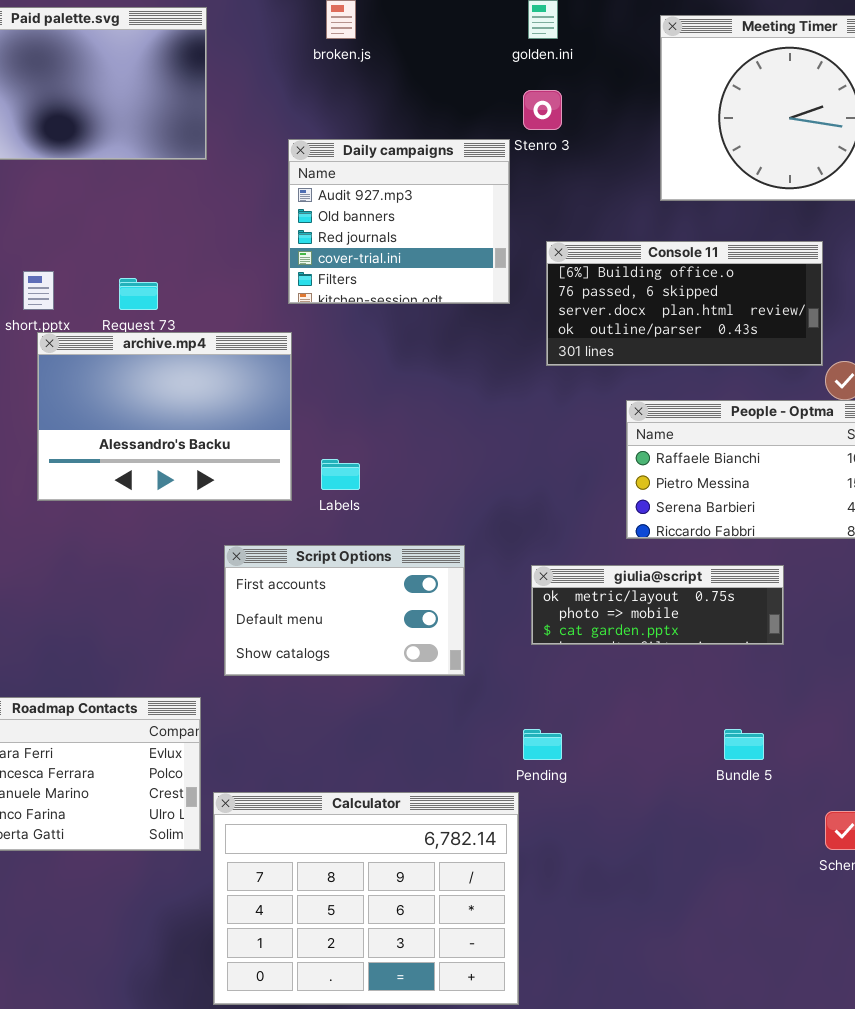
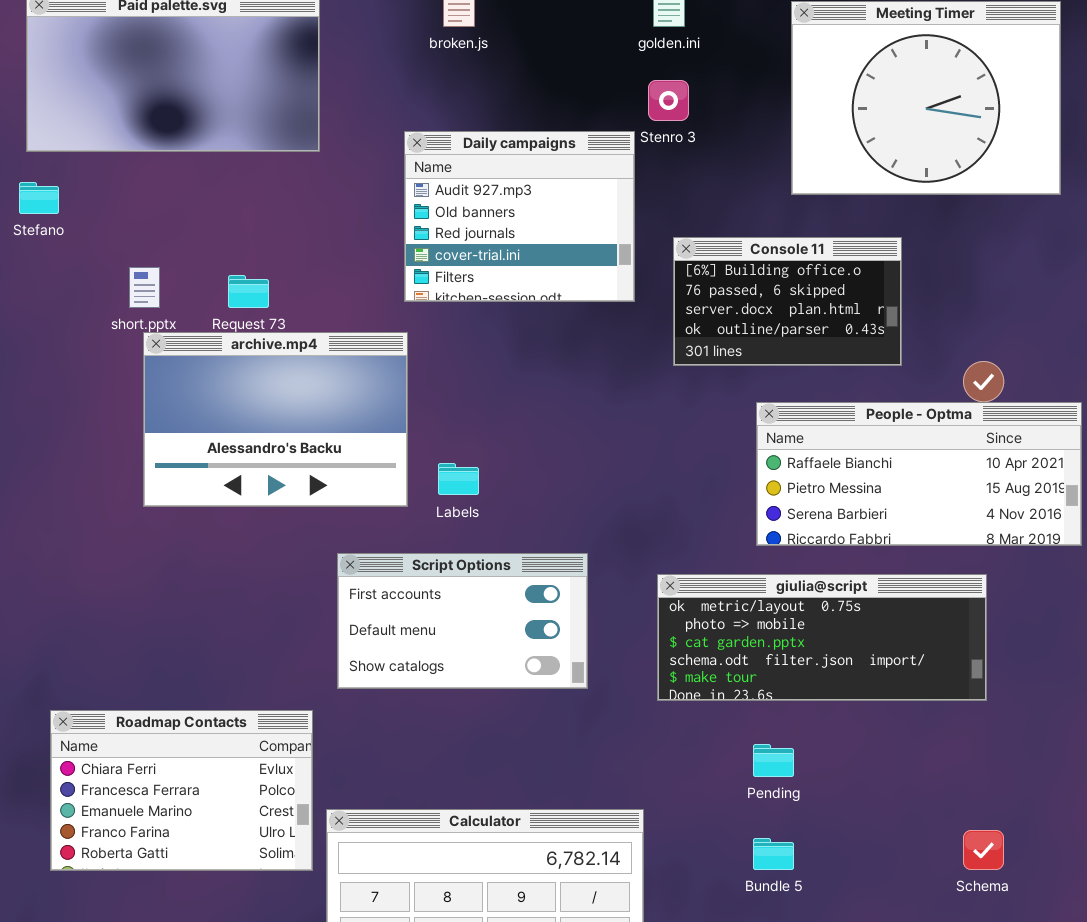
Console 11: [546,241,823,366] -> [673,237,902,366], resized
giulia@script: [531,565,784,645] -> [657,574,987,701], resized
Pending: [523,729,562,760] -> [753,744,794,777], moved
Bundle 5: [724,729,764,760] -> [753,838,794,870], moved

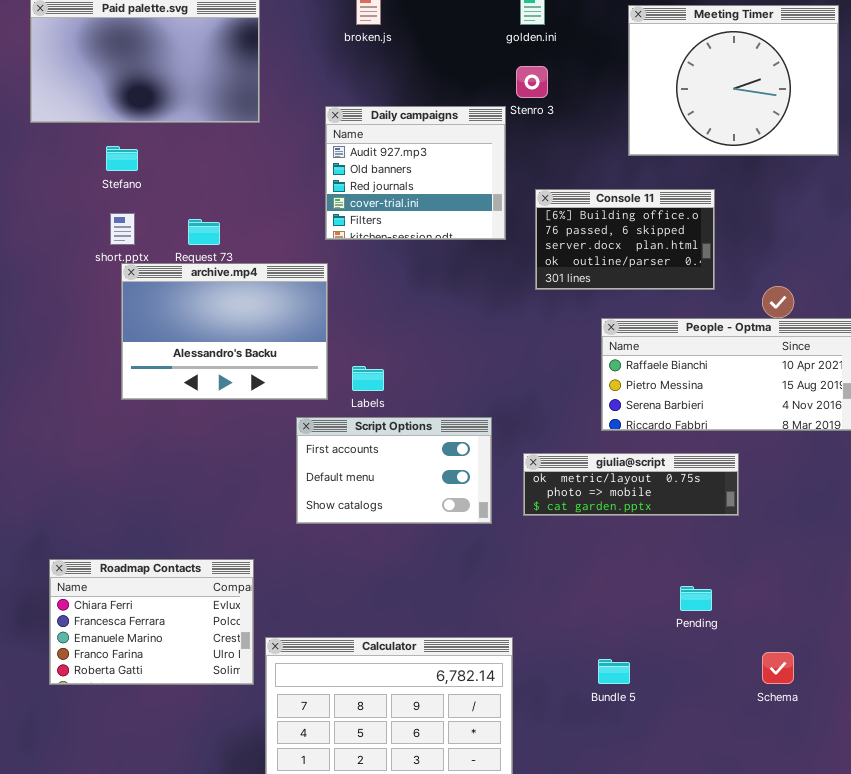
Stefano: [19,182,59,214] -> [106,146,138,171], moved
Script Options: [337,553,588,689] -> [296,417,492,524], moved
giulia@script: [657,574,987,701] -> [523,453,739,516], resized
Pending: [753,744,794,777] -> [680,586,712,611], moved

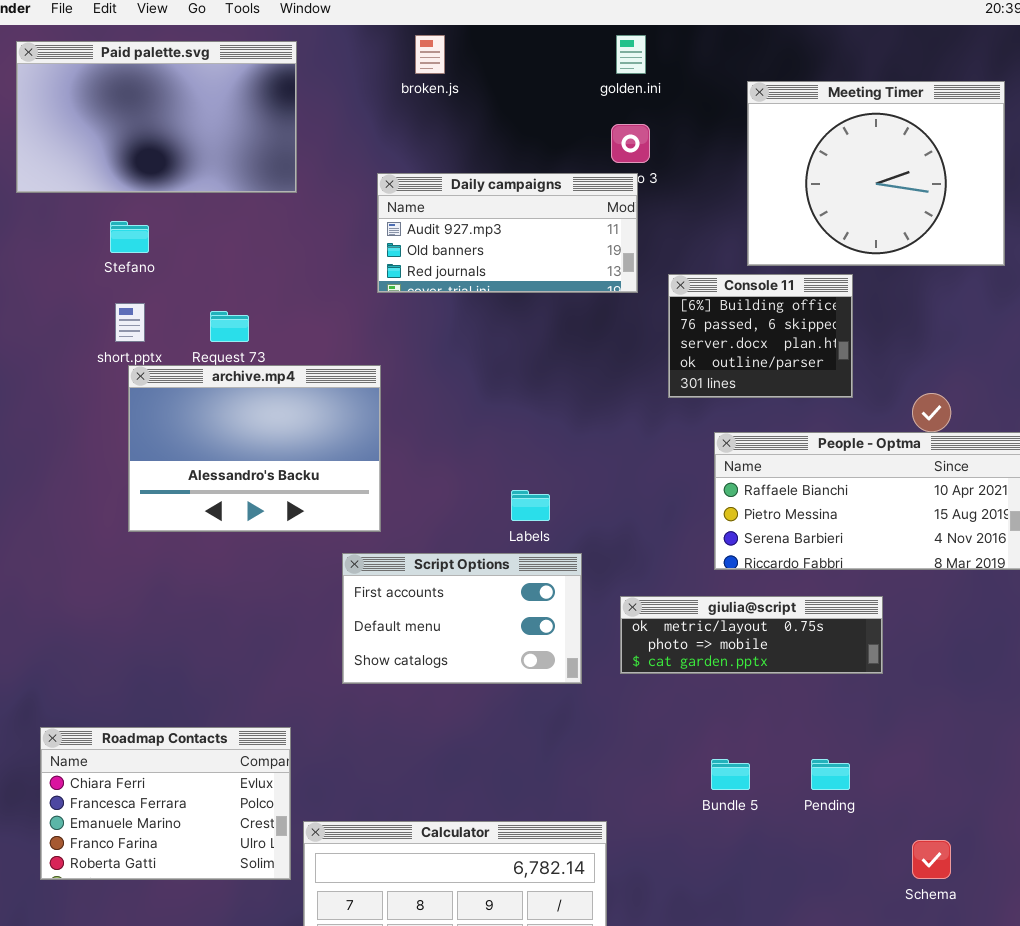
Meeting Timer: [628,5,839,156] -> [747,81,1005,266], moved
Daily campaigns: [325,106,506,240] -> [377,173,638,293], resized
Console 11: [535,189,715,290] -> [668,274,853,398], resized
Labels: [352,366,384,391] -> [511,490,550,521], moved
Bundle 5: [598,659,630,684] -> [711,759,750,790], moved

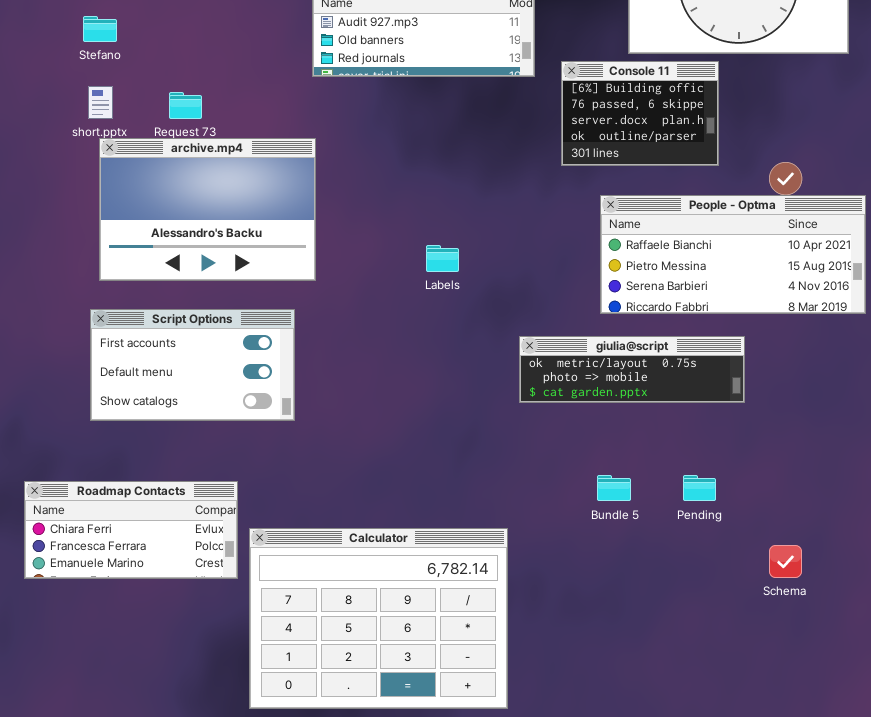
Script Options: [342,553,582,684] -> [90,309,295,421], moved
Roadmap Contacts: [40,727,291,880] -> [24,481,238,579], resized

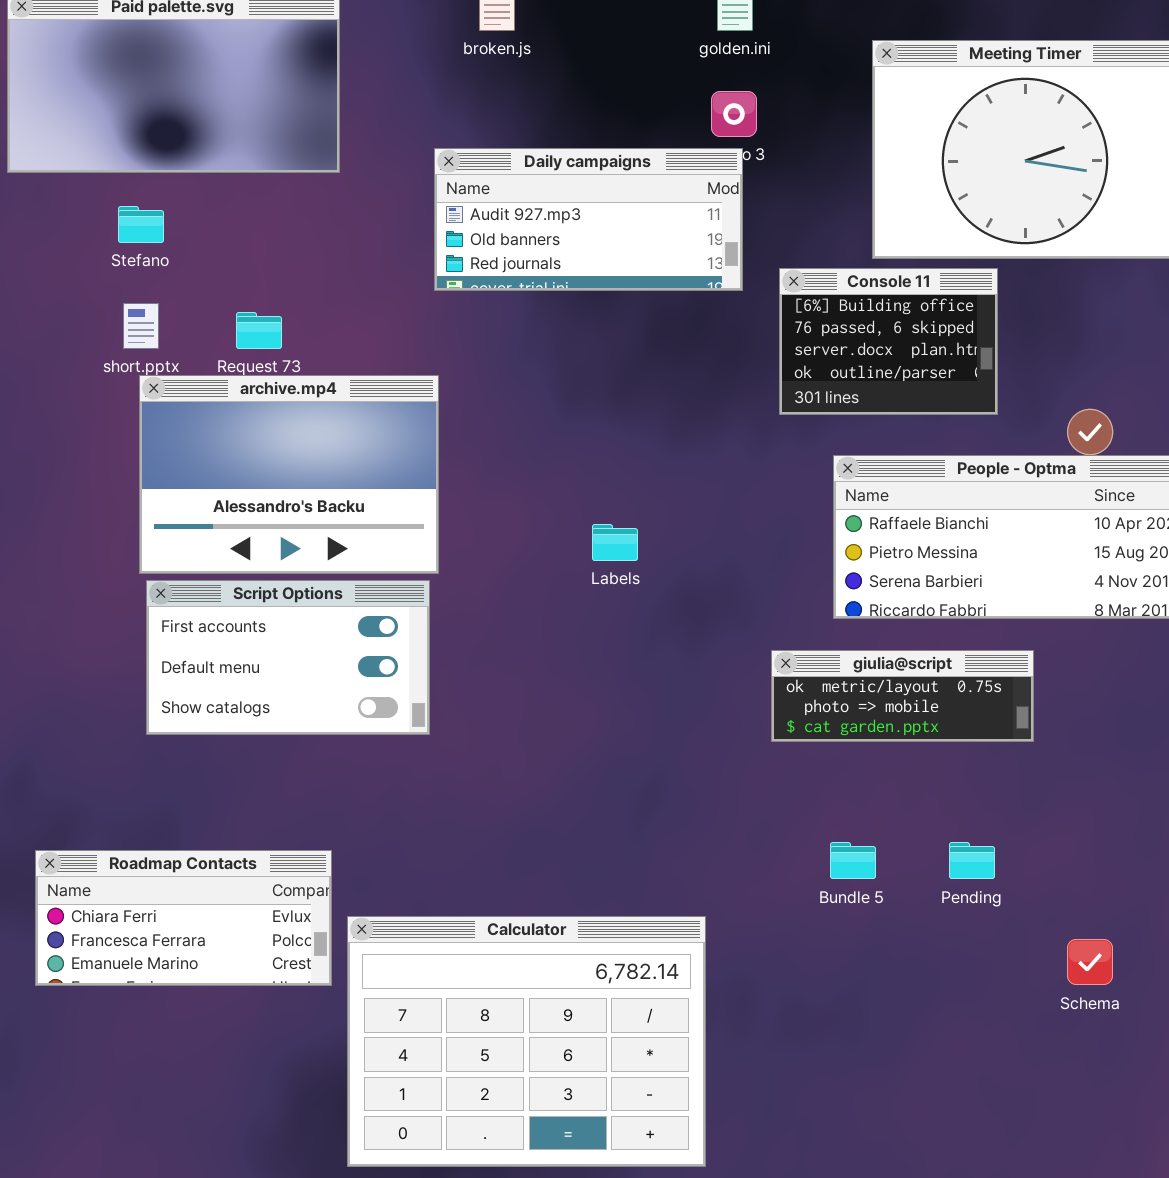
Script Options: [90,309,295,421] -> [146,580,430,735], moved
giulia@script: [519,336,745,403] -> [771,650,1034,742], resized

